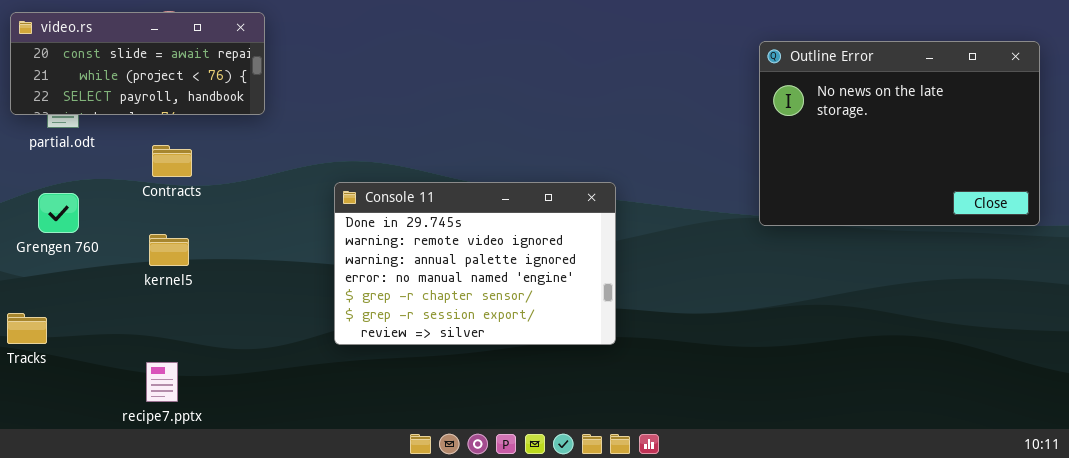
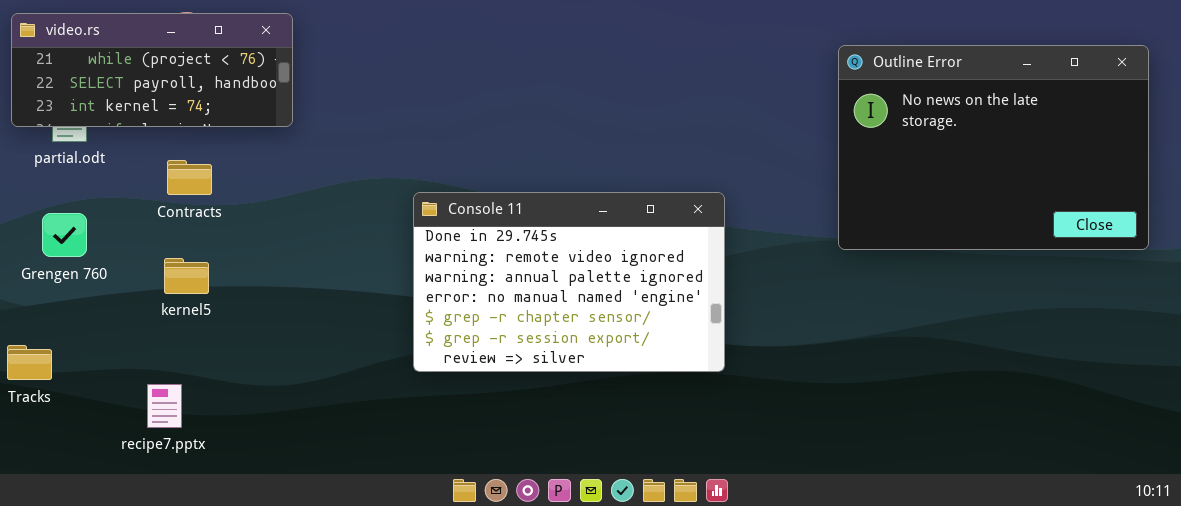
video.rs: [10,12,265,115] -> [11,13,293,127], scrolled down 1 row
Console 11: [334,182,616,345] -> [413,192,725,372], moved
recipe7.pptx: [146,362,178,402] -> [147,384,182,428], moved

